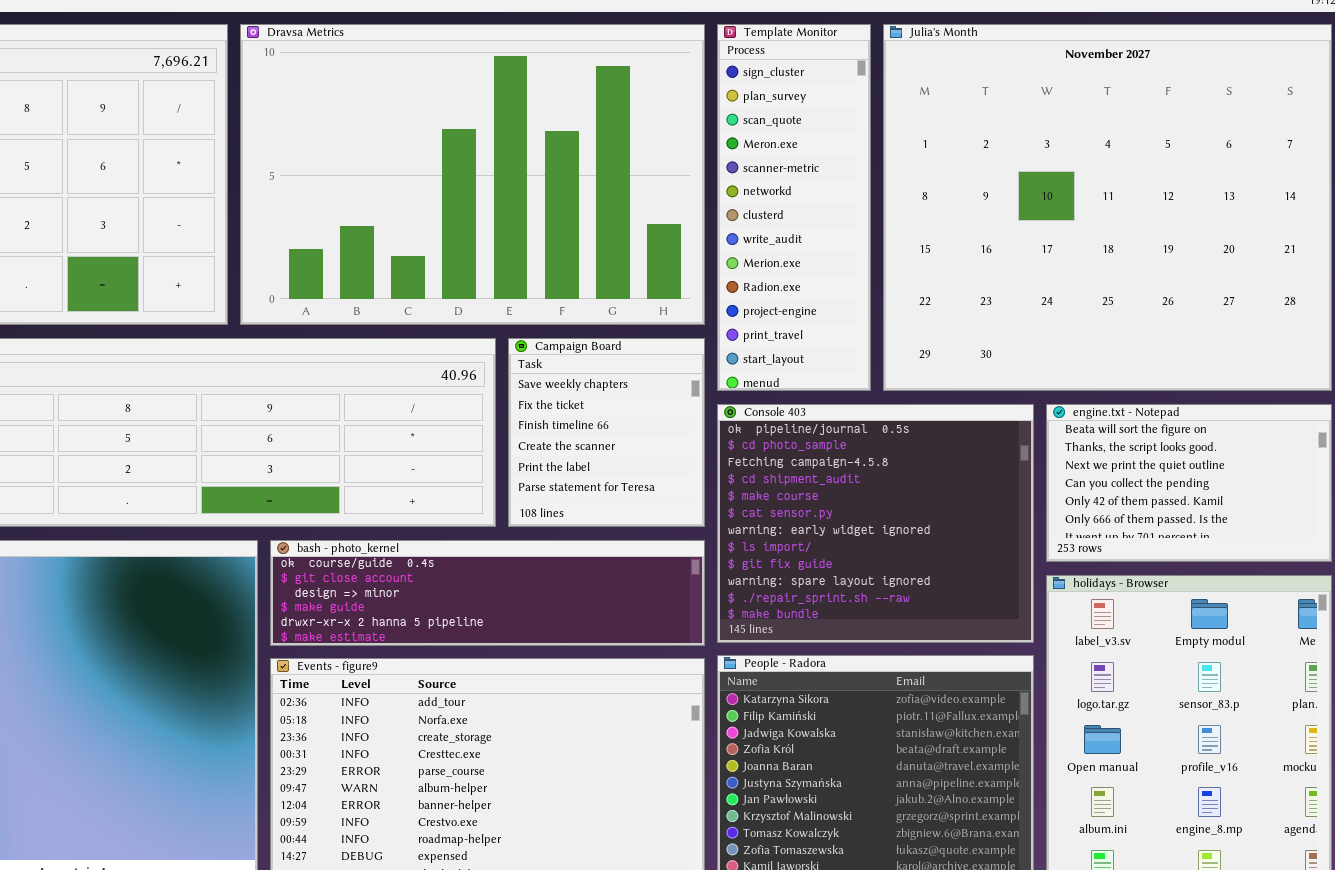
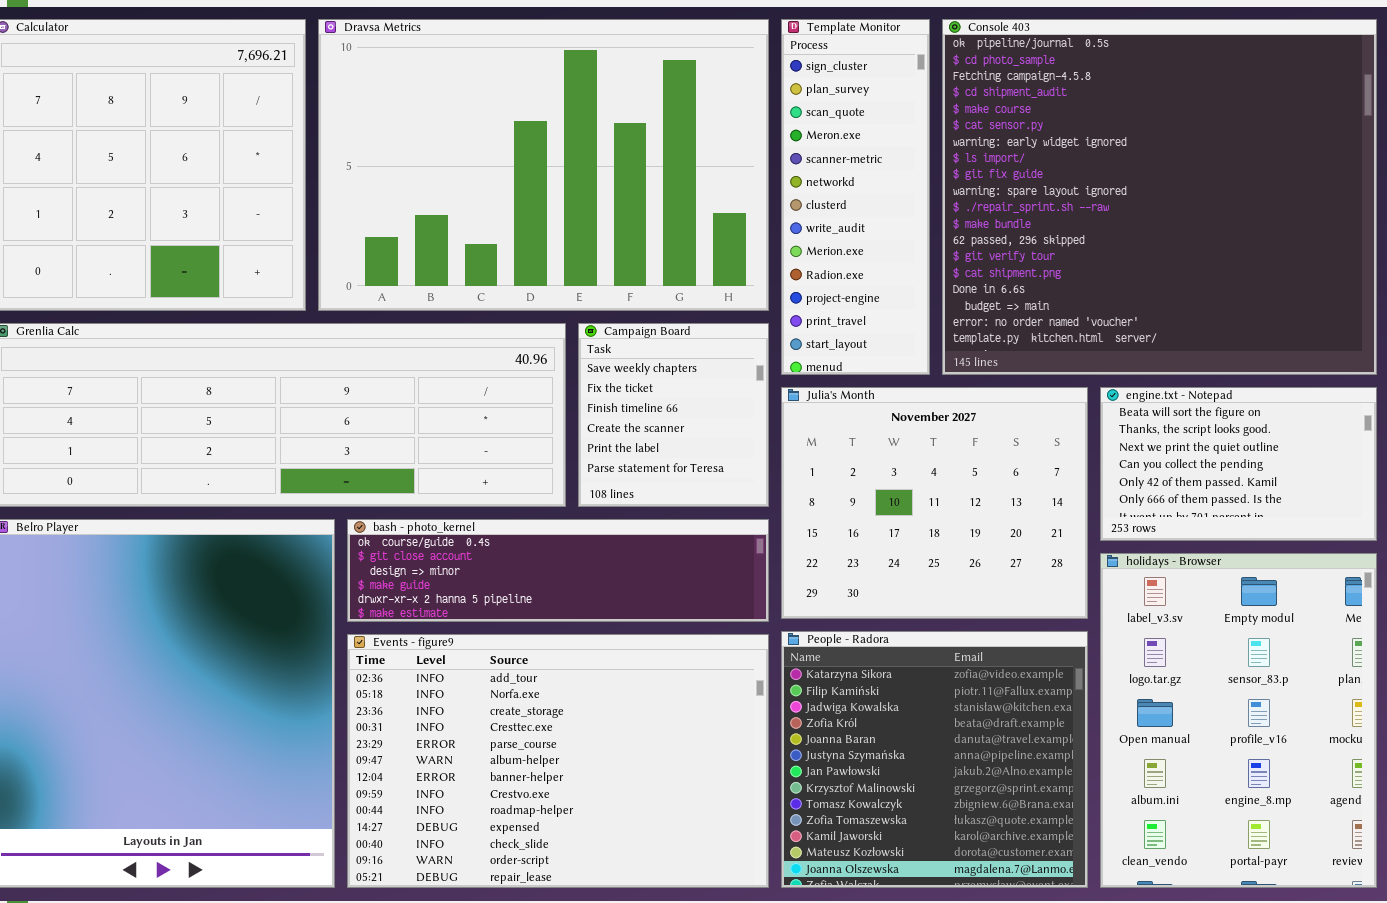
Julia's Month: [883,24,1332,391] -> [781,387,1088,619], moved, resized
Console 403: [717,404,1034,643] -> [942,19,1377,375], moved, resized

